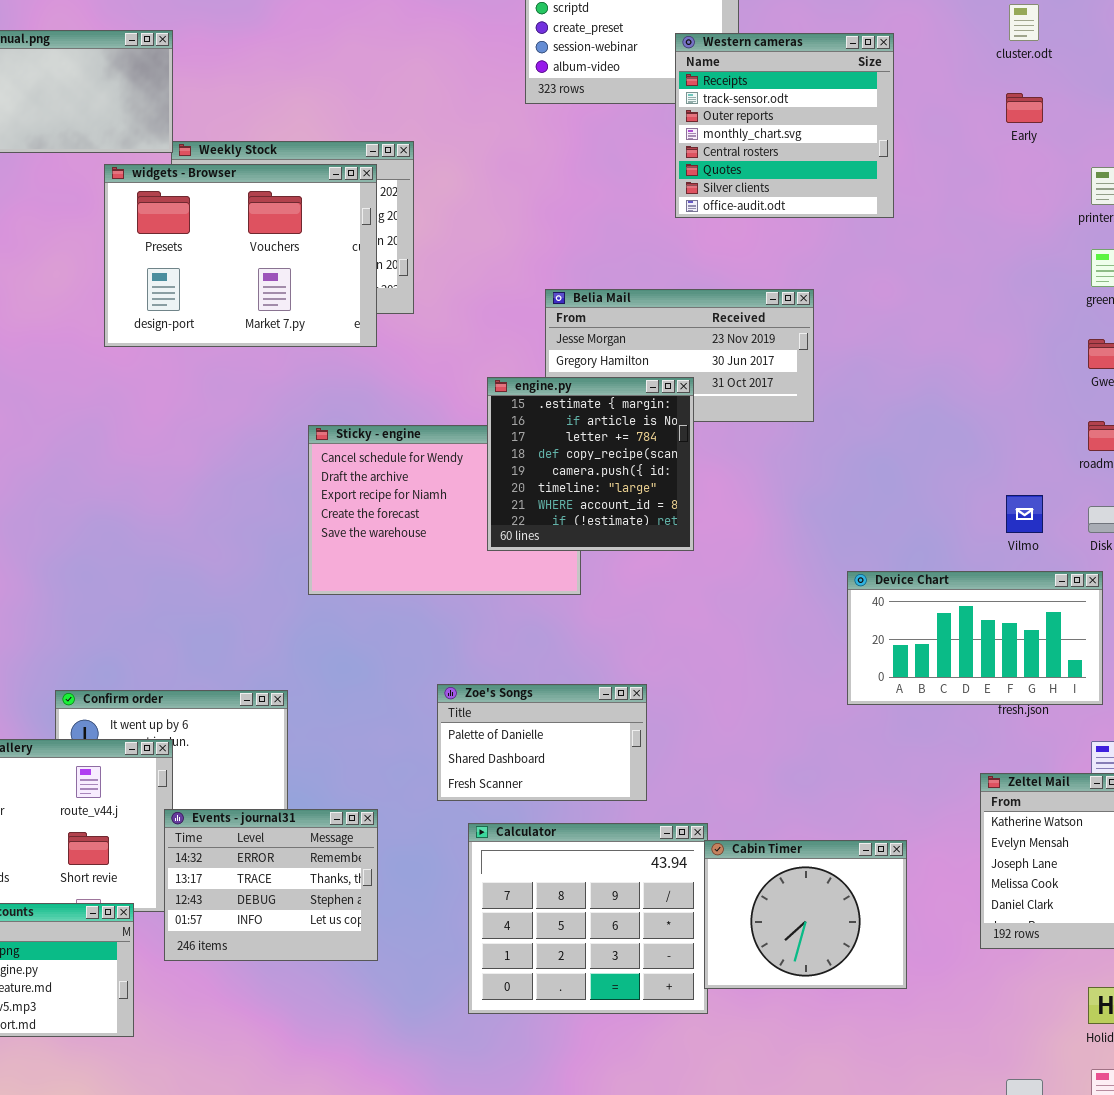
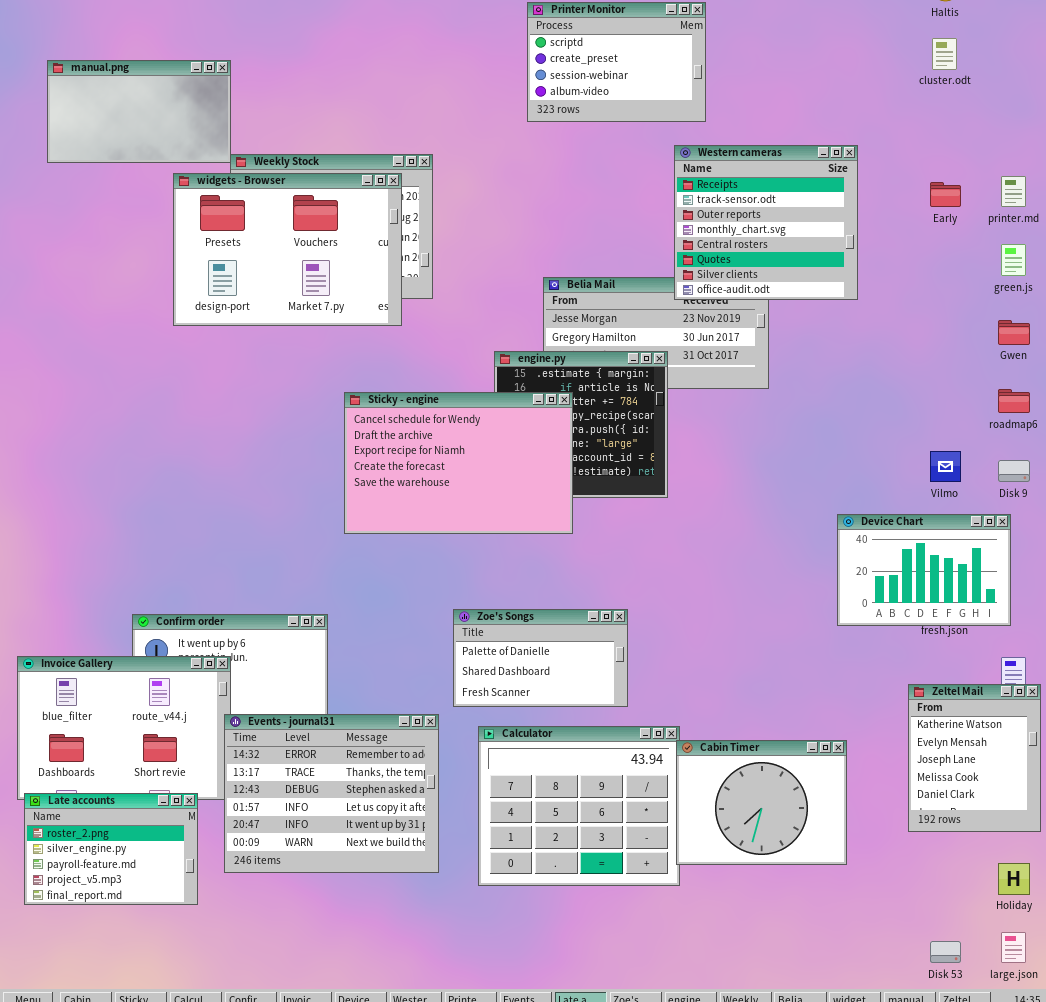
Western cameras: [675,33,894,218] -> [674,145,858,300], moved
Early: [1006,93,1043,123] -> [930,182,961,207], moved
Sticky - engine: [308,425,581,595] -> [344,392,573,534], raised
Device Chart: [847,571,1103,705] -> [837,514,1011,626], resized
Events - journal31: [164,809,378,961] -> [224,714,439,873], resized

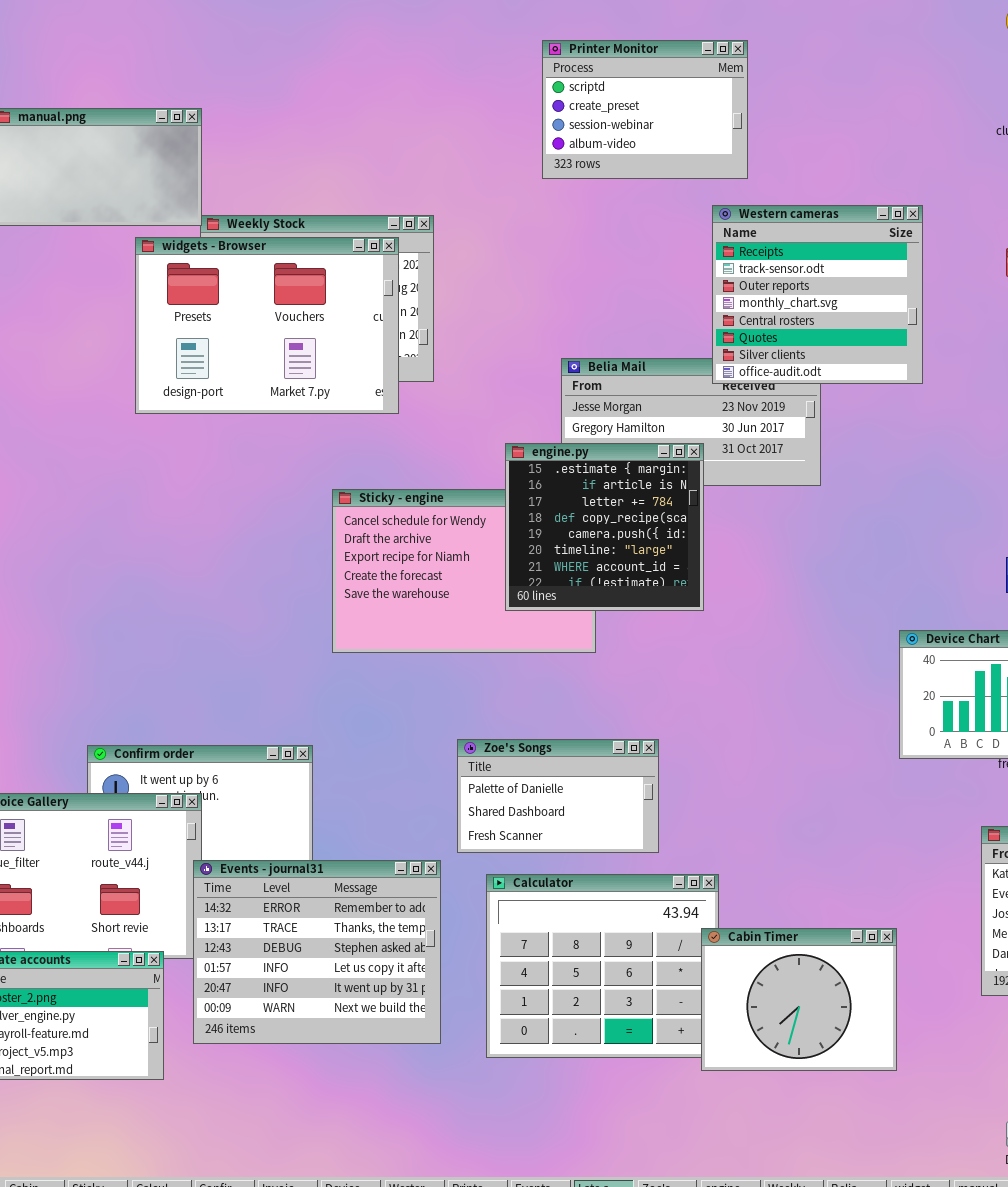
engine.py: [494,351,668,498] -> [505,443,704,611], raised
Cabin Timer: [676,740,847,865] -> [701,928,897,1071], moved

